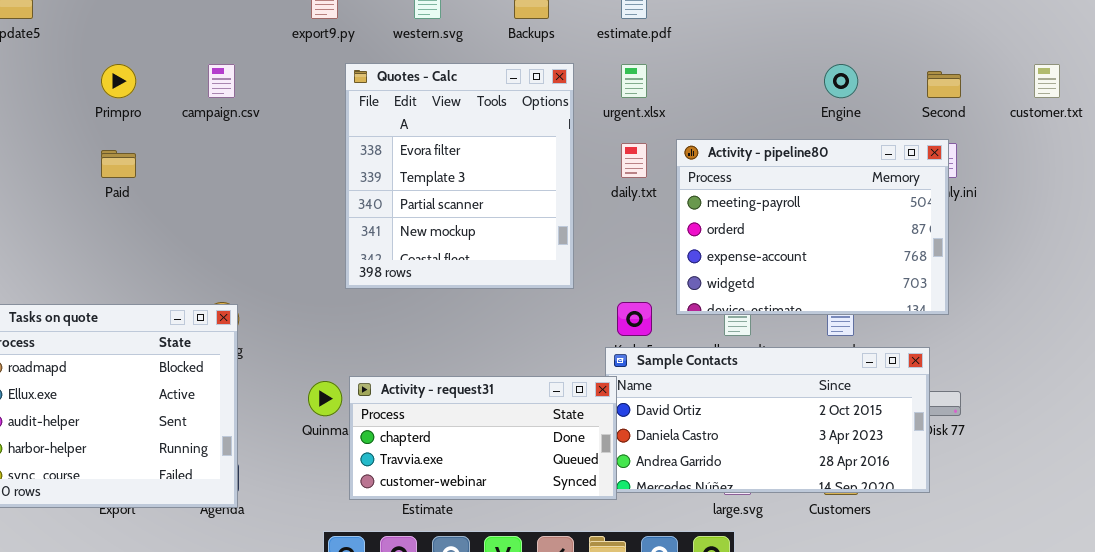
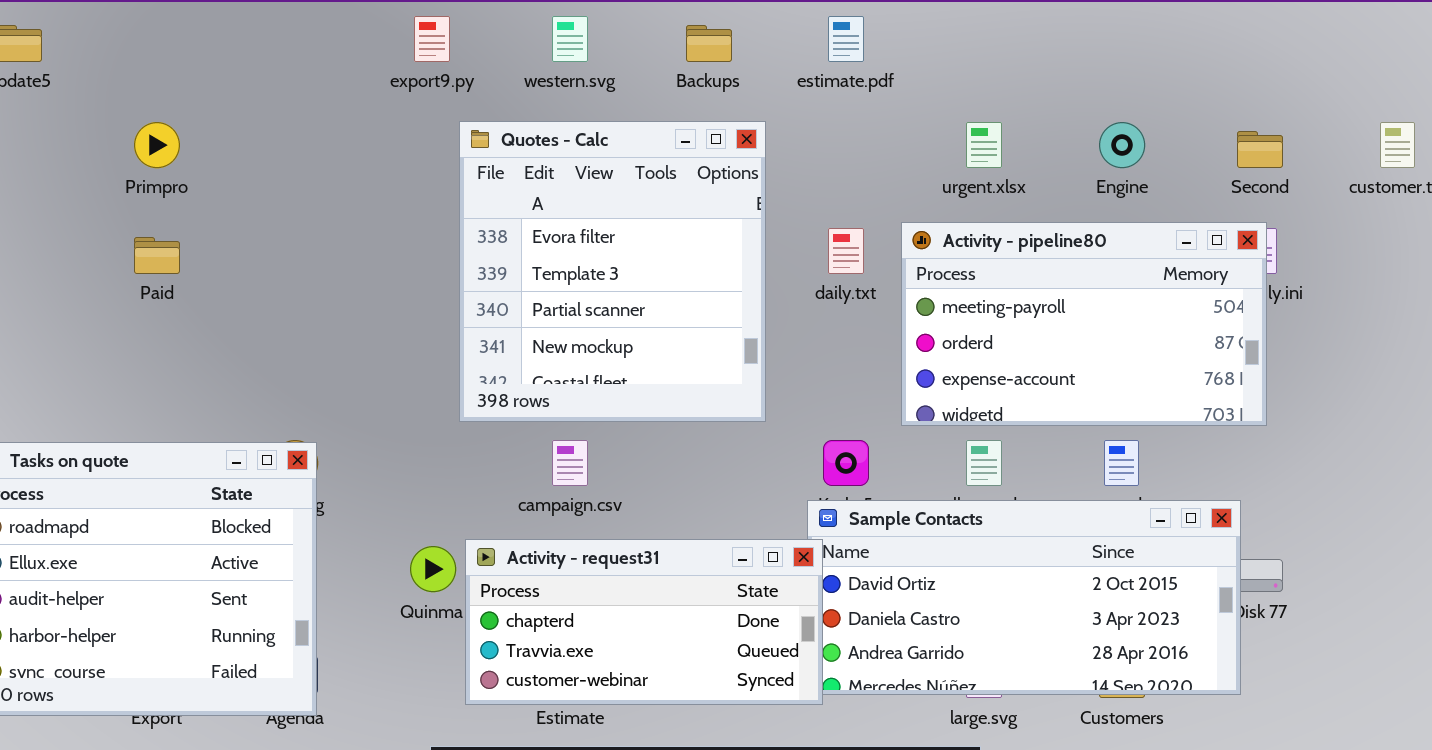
campaign.csv: [208,64,235,98] -> [552,440,588,486], moved
urgent.xlsx: [621,64,647,98] -> [966,122,1002,168], moved
Activity - pipeline80: [676,139,949,315] -> [901,222,1267,426], resized

